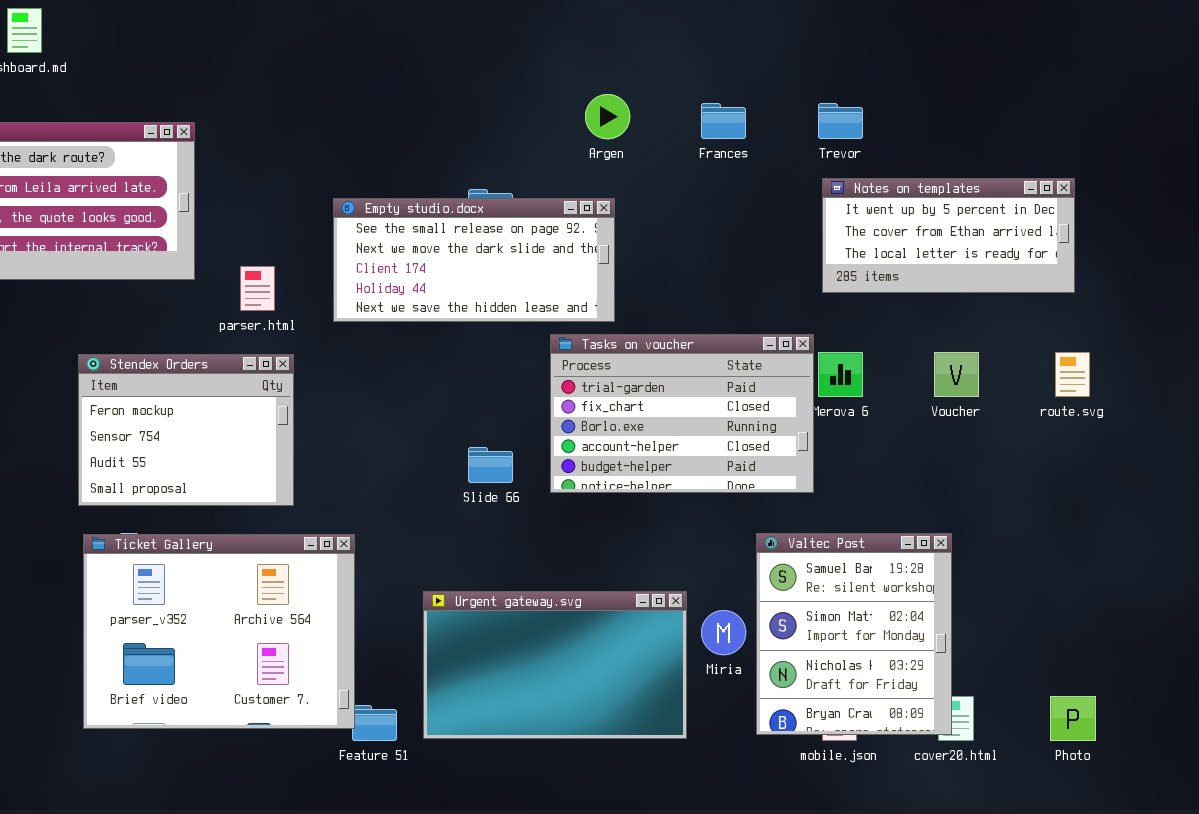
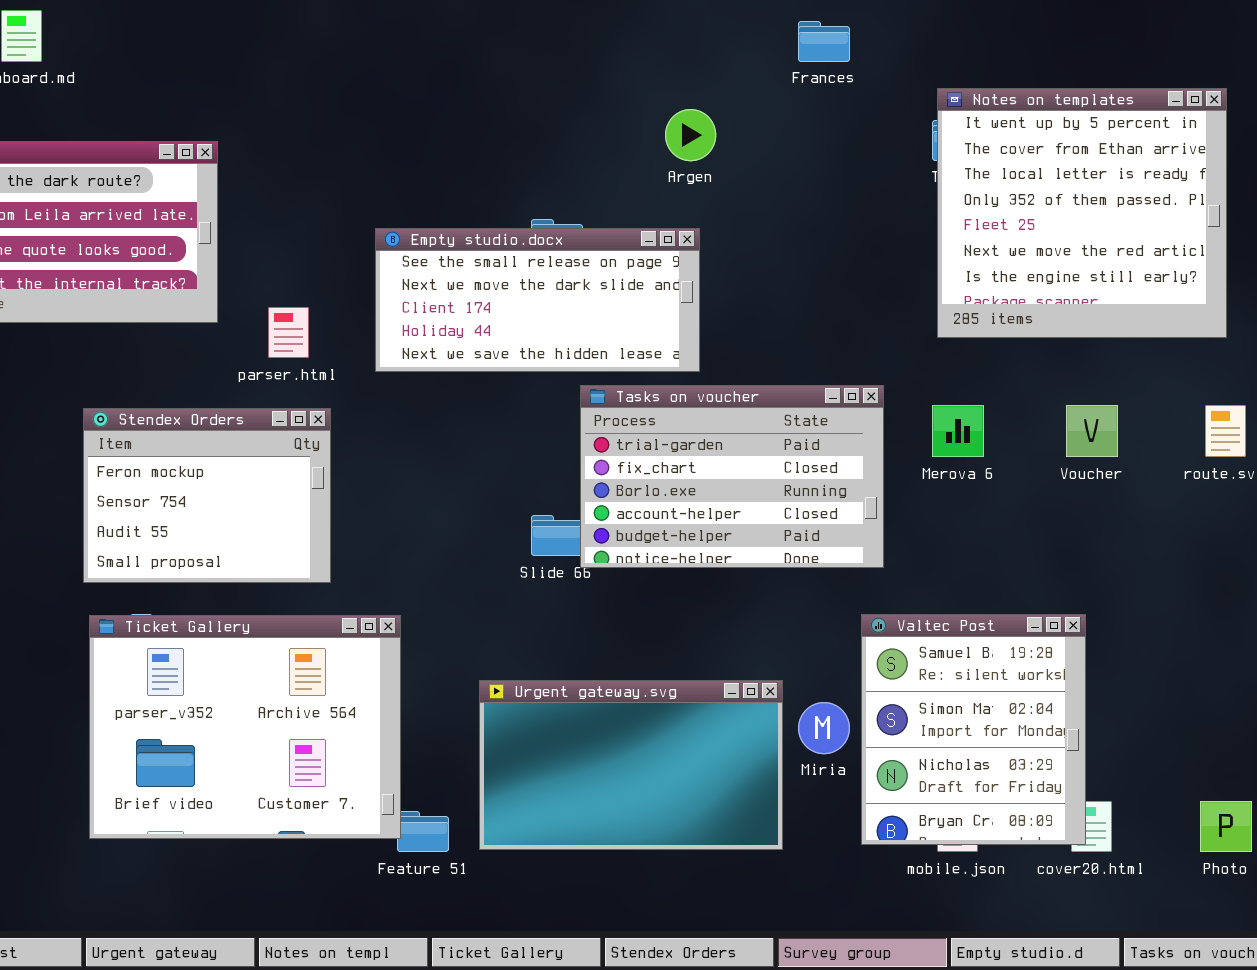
Frances: [701,103,746,139] -> [798,21,850,62], moved
Notes on templates: [822,178,1075,293] -> [937,88,1227,338], resized
Tasks on voucher: [550,334,814,493] -> [580,385,884,568], moved

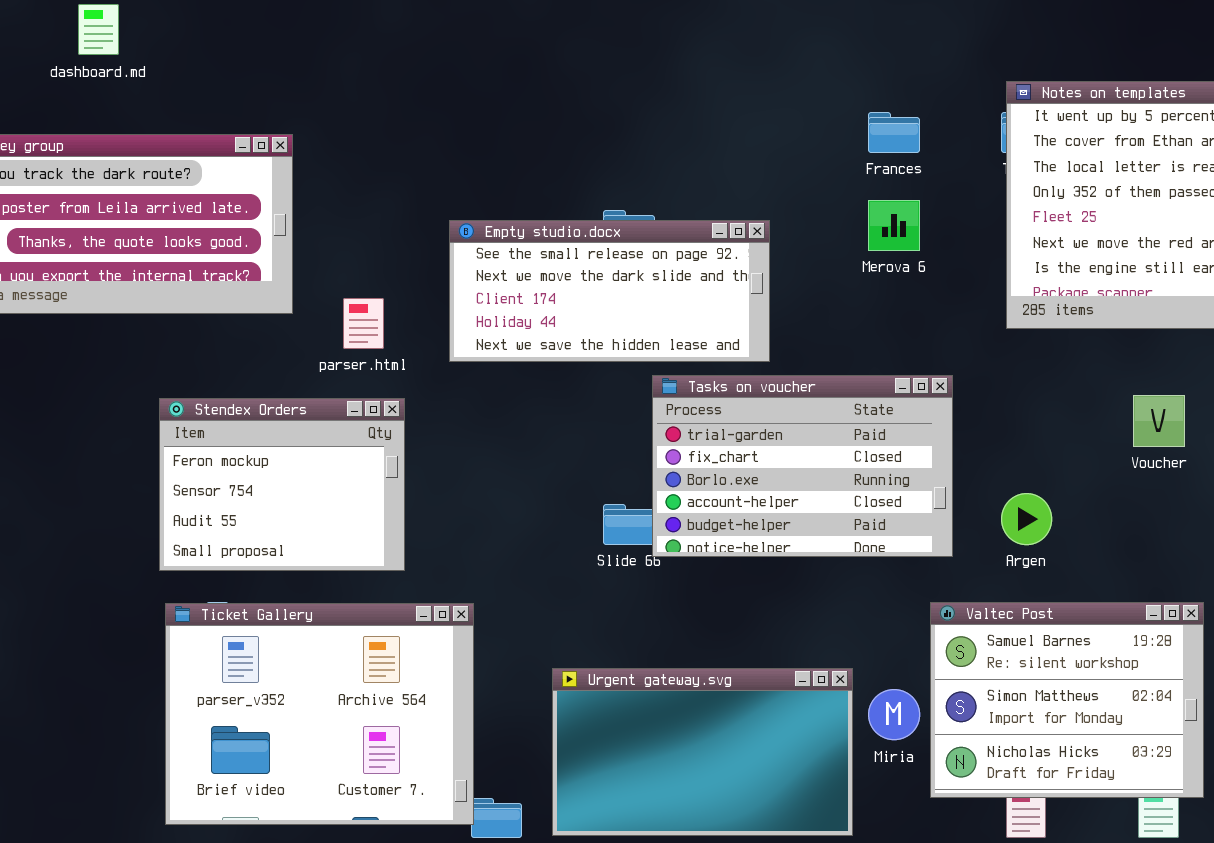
Frances: [798,21,850,62] -> [868,112,920,153], moved
Argen: [665,109,716,161] -> [1001,493,1052,545], moved
Merova 6: [932,405,984,457] -> [868,200,920,251], moved
Valtec Post: [861,614,1086,845] -> [930,602,1204,798], resized

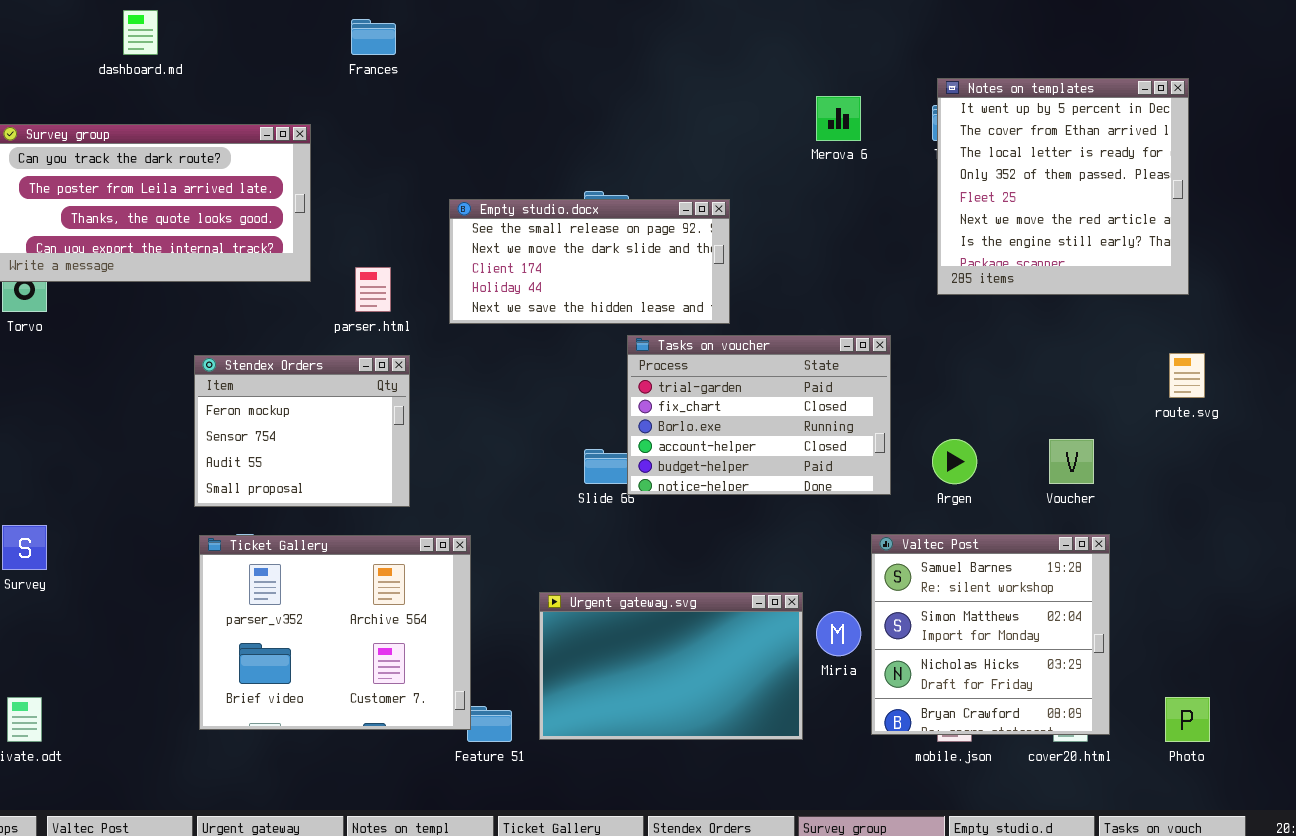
Frances: [868,112,920,153] -> [351,19,396,55], moved
Merova 6: [868,200,920,251] -> [816,96,861,141], moved
Voucher: [1133,395,1185,447] -> [1049,439,1094,484], moved
Valtec Post: [930,602,1204,798] -> [871,534,1110,735], resized

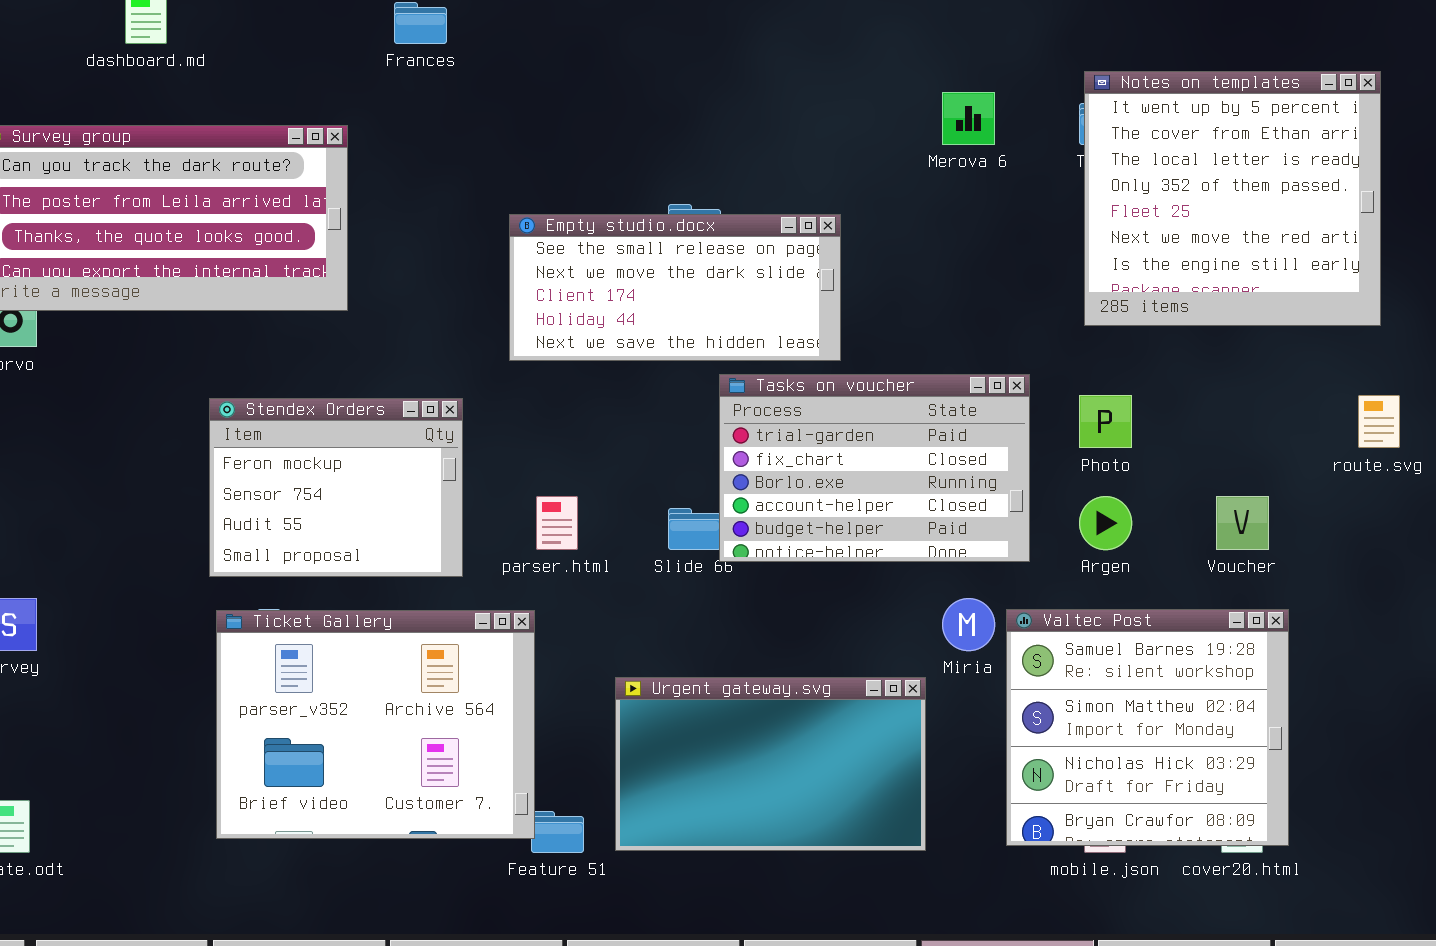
parser.html: [355,267,391,312] -> [536,496,578,550], moved
Miria: [816,611,861,656] -> [942,598,995,651], moved
Photo: [1165,697,1210,742] -> [1079,395,1132,448], moved

